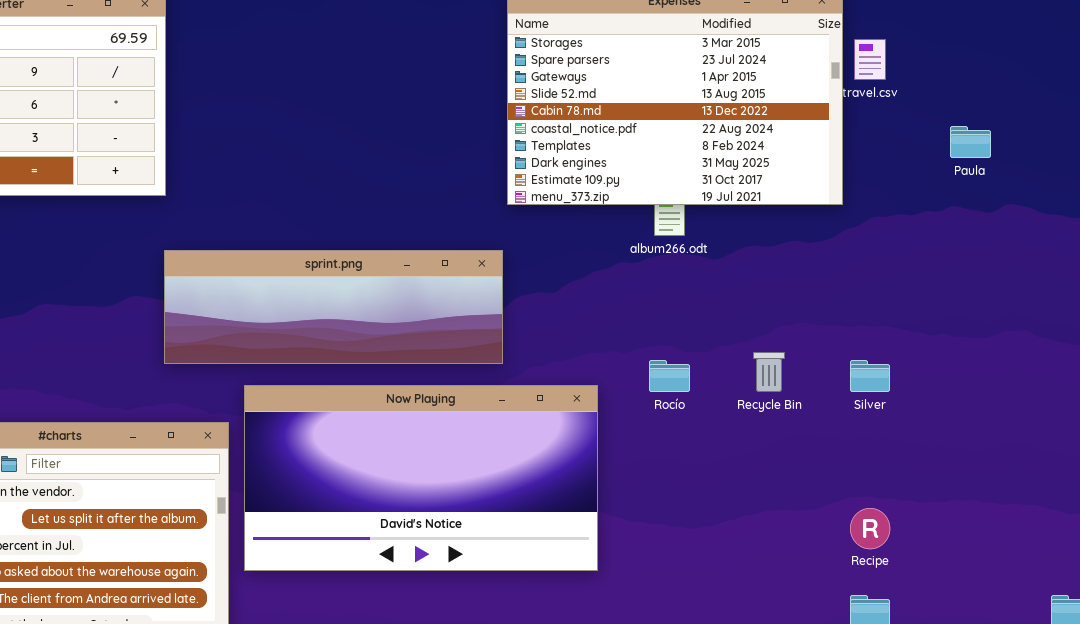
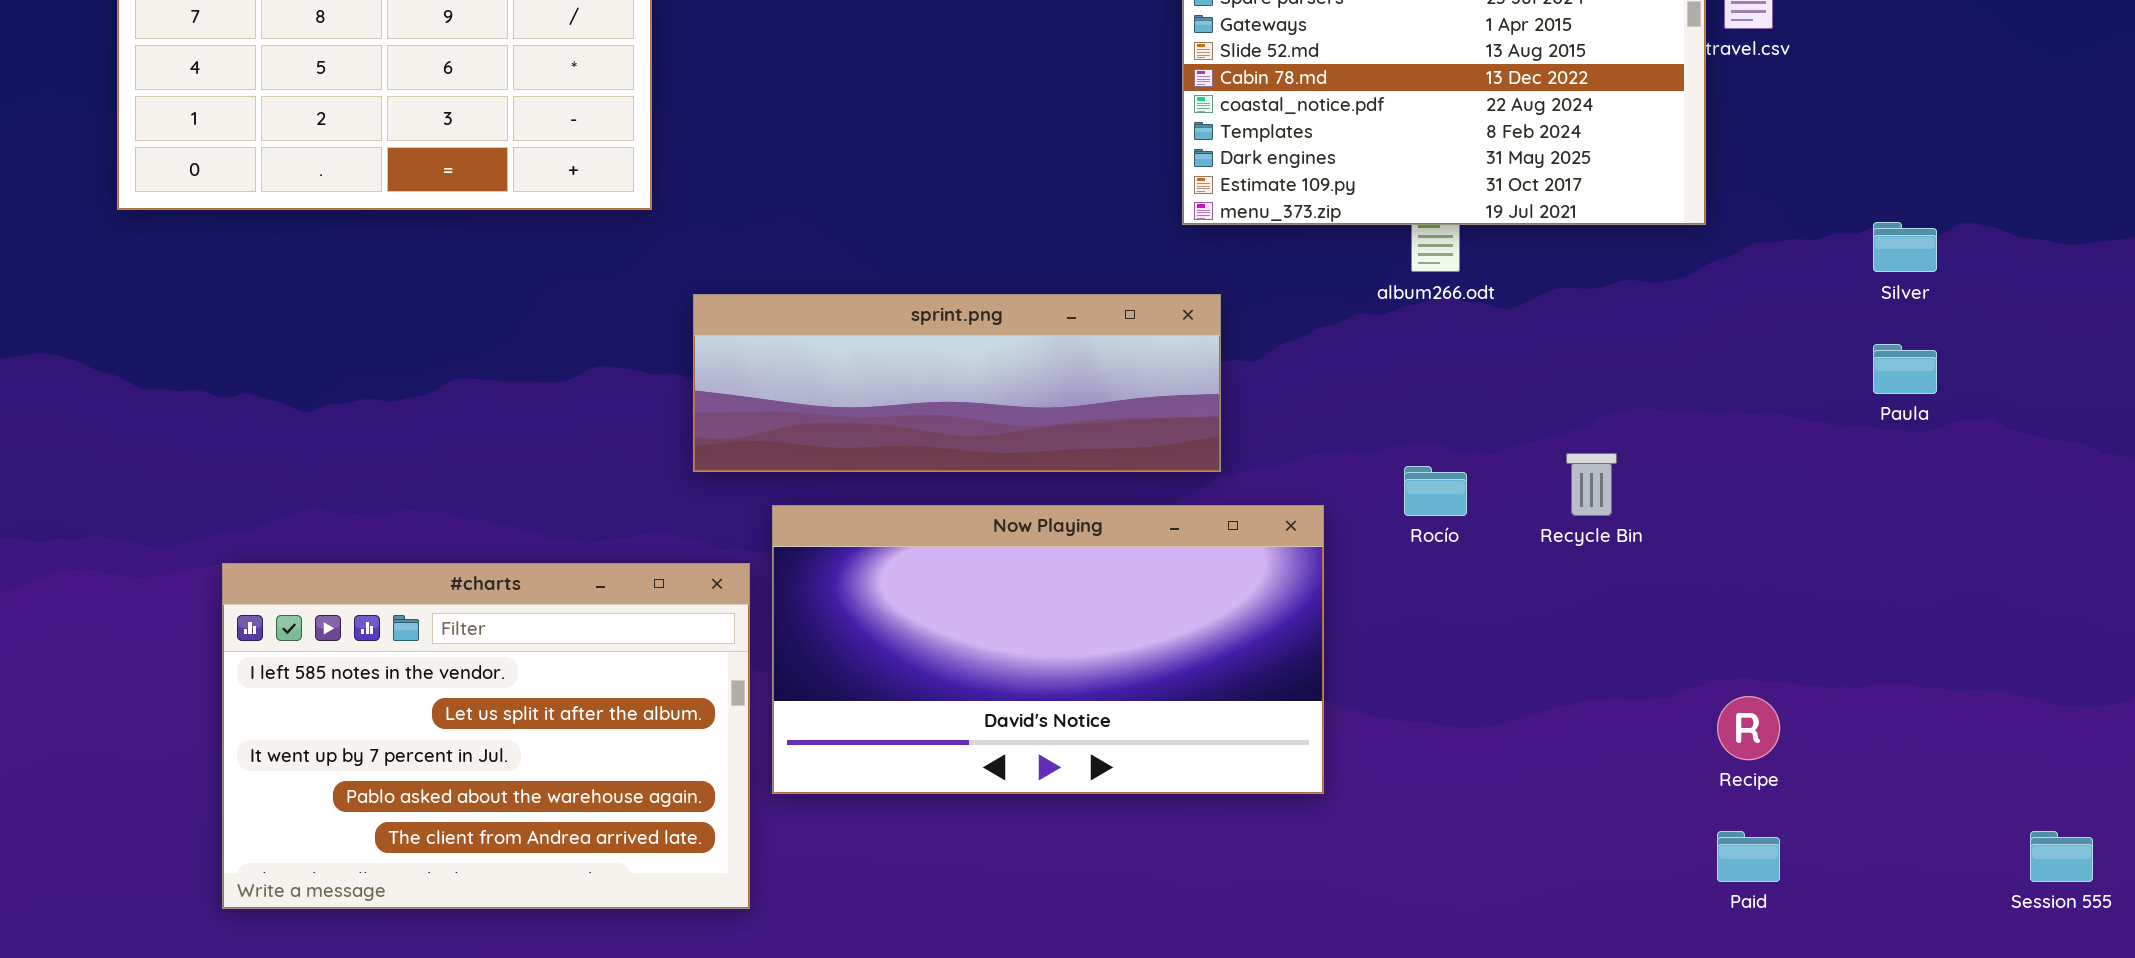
Paula: [950,126,991,158] -> [1873,344,1937,394], moved
sprint.png: [164,250,503,364] -> [693,294,1221,472], moved
Silver: [850,360,890,392] -> [1873,222,1937,272], moved

